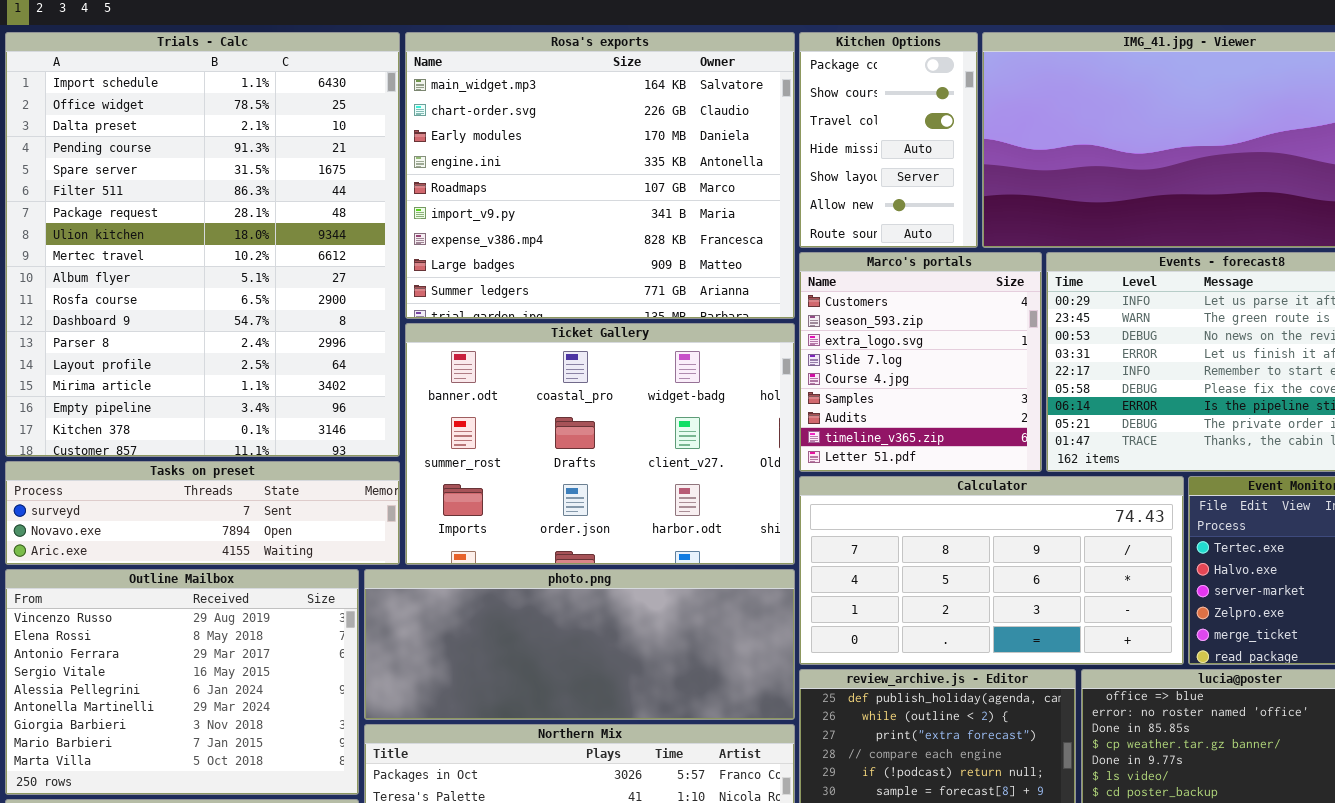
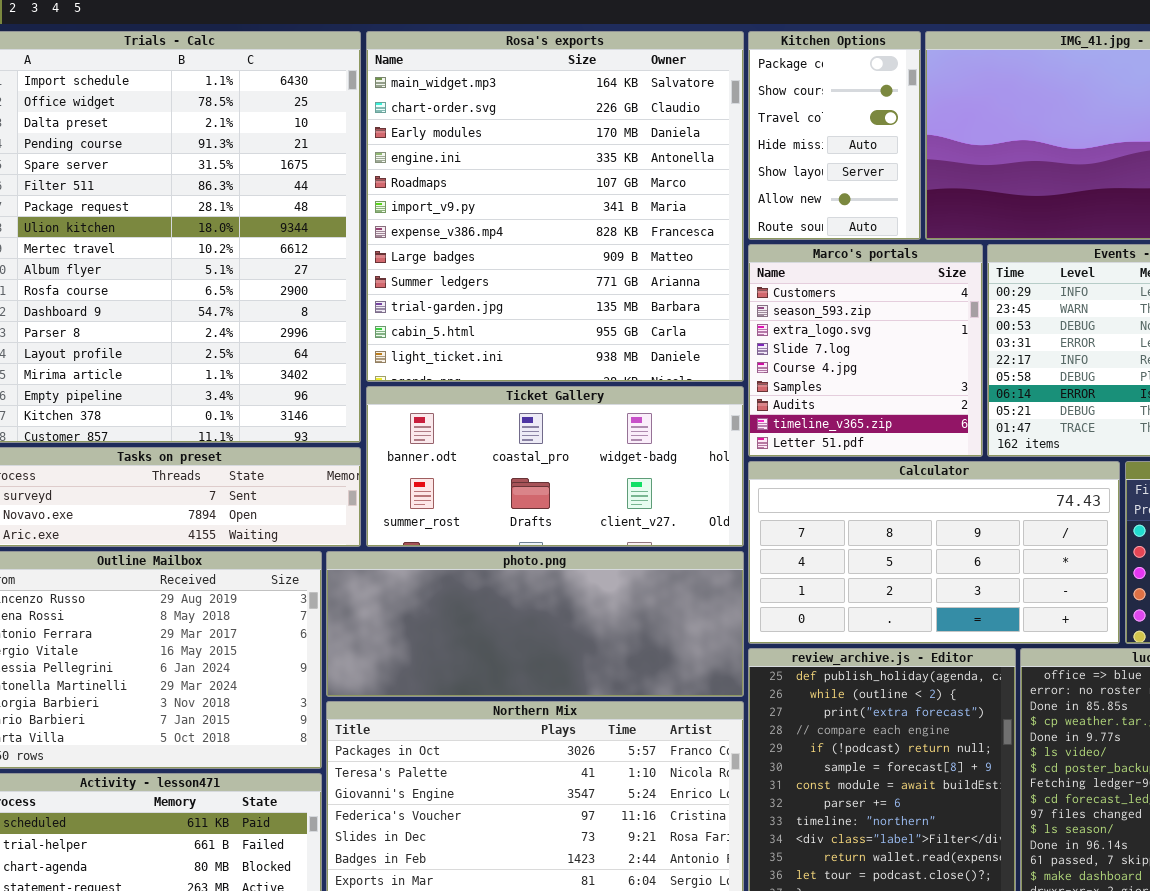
Rosa's exports: [405,32,795,319] -> [366,31,744,382], resized
Ticket Gallery: [405,323,795,565] -> [366,386,744,547], resized

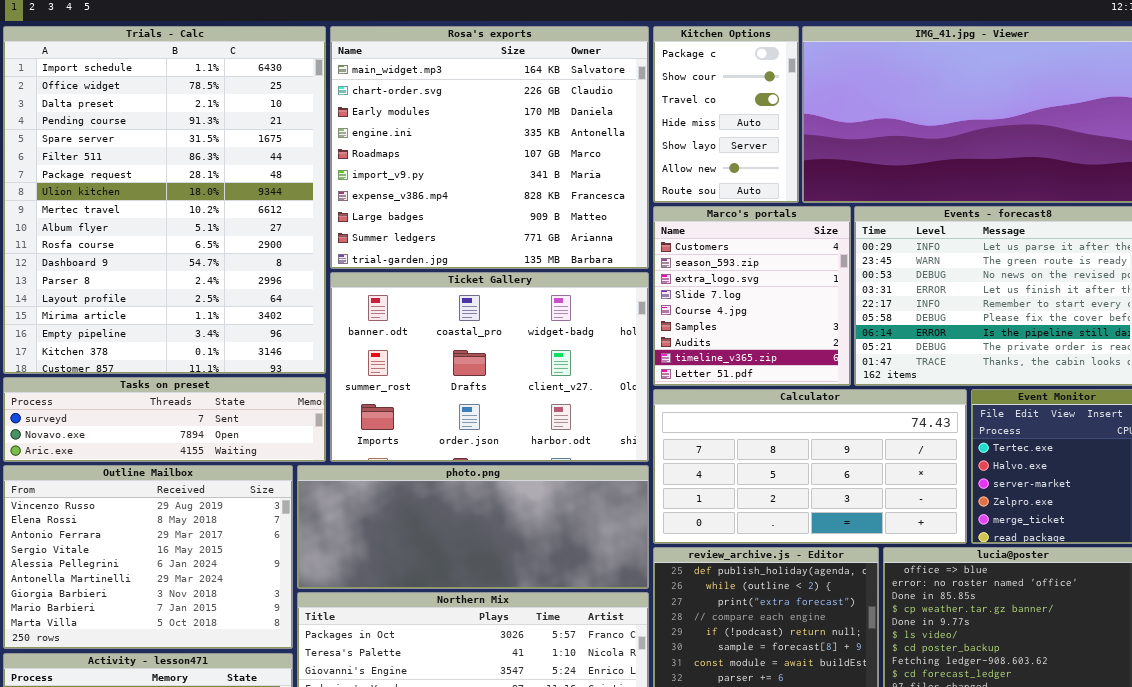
Rosa's exports: [366,31,744,382] -> [330,26,649,269], resized
Ticket Gallery: [366,386,744,547] -> [330,272,649,462], resized

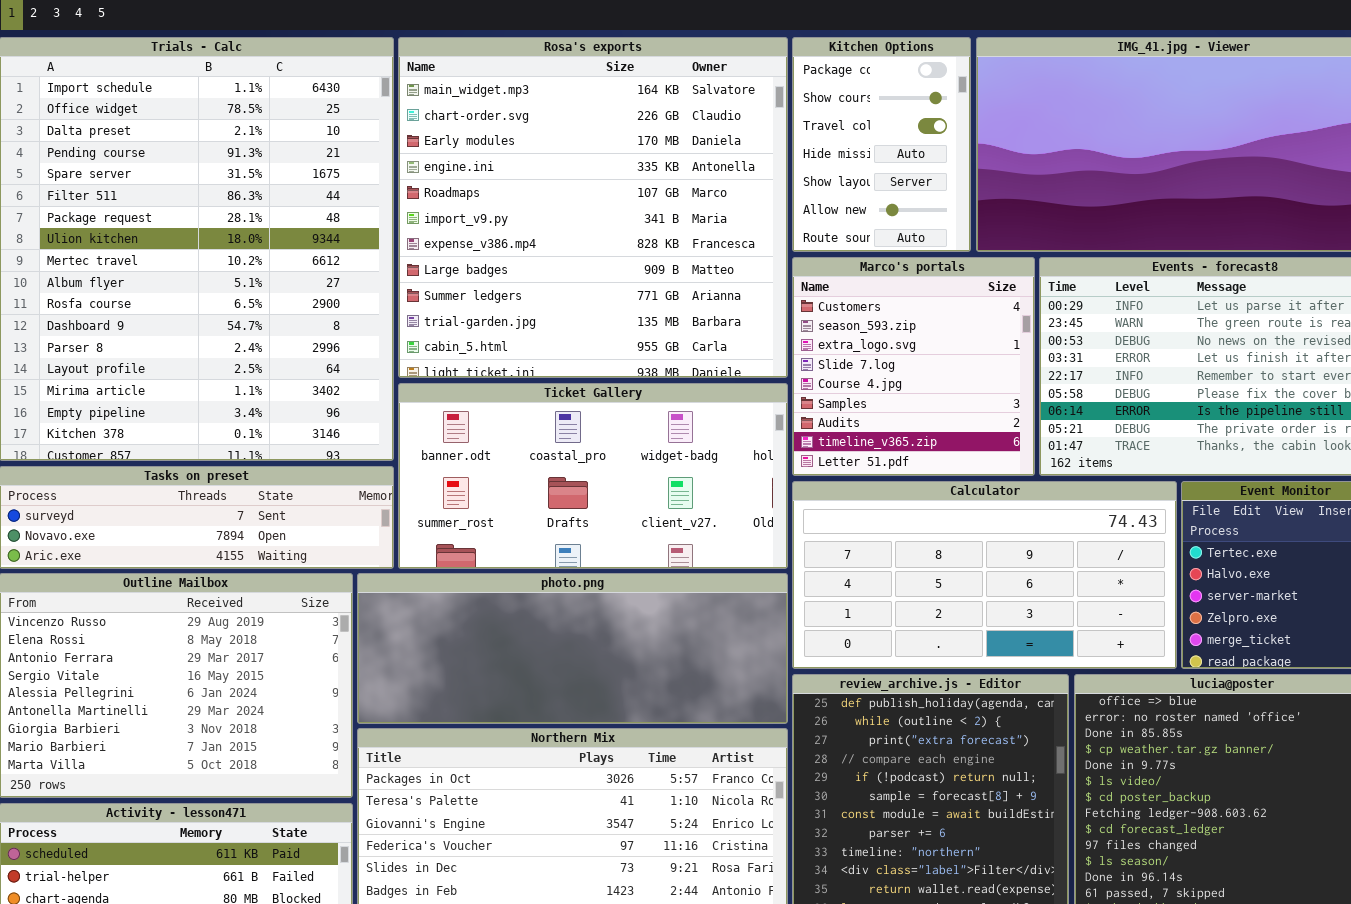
Rosa's exports: [330,26,649,269] -> [398,37,788,378], resized
Ticket Gallery: [330,272,649,462] -> [398,383,788,569], resized

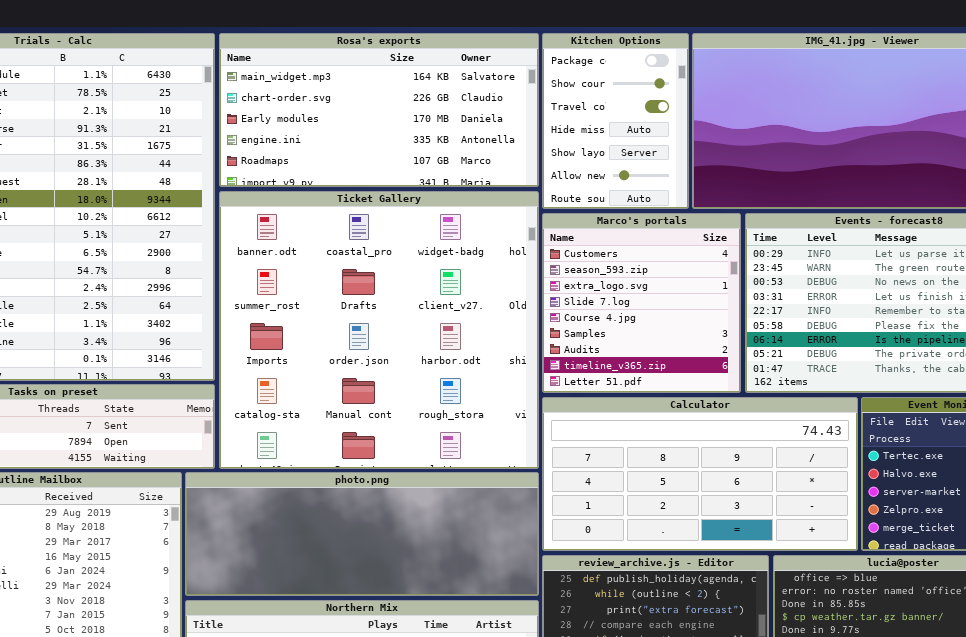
Rosa's exports: [398,37,788,378] -> [219,33,539,187], resized
Ticket Gallery: [398,383,788,569] -> [219,191,539,469], resized

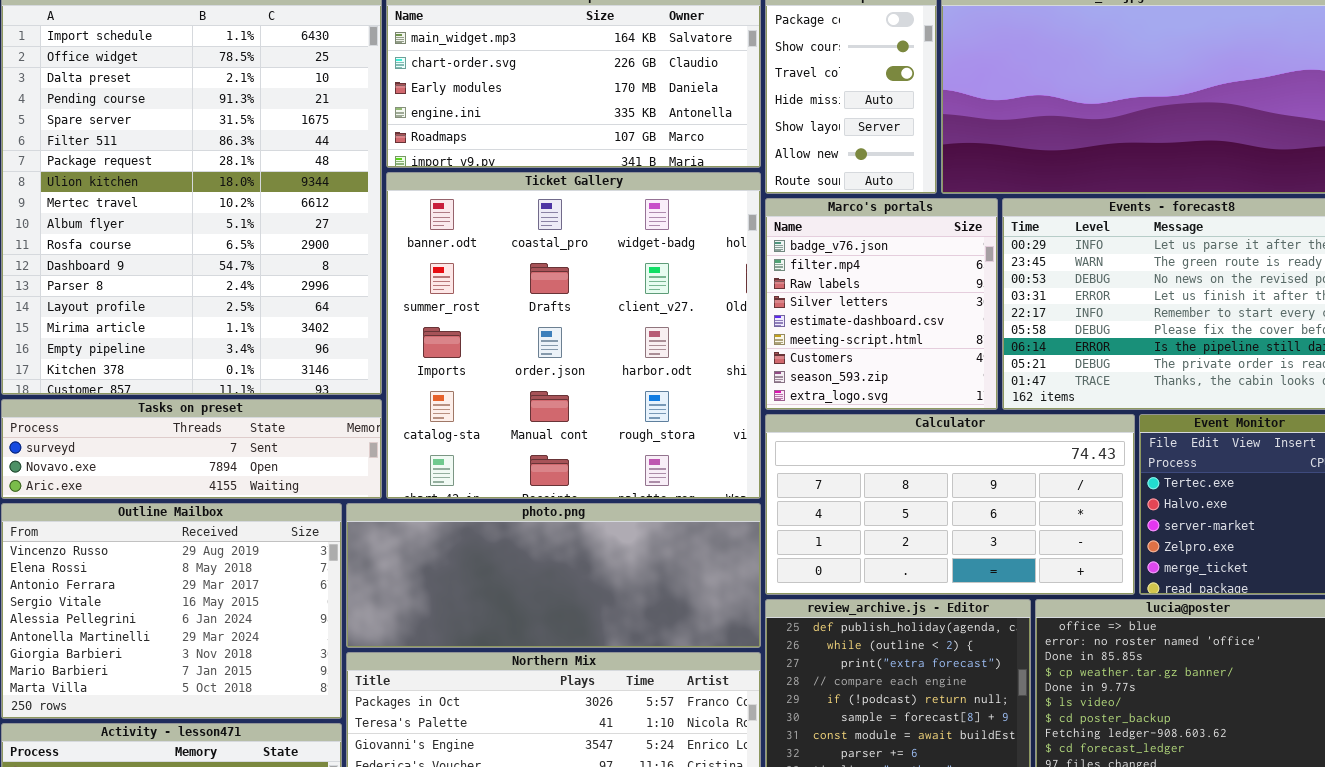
Marco's portals: [542,213,741,393] -> [765,198,998,410], scrolled up 6 rows

